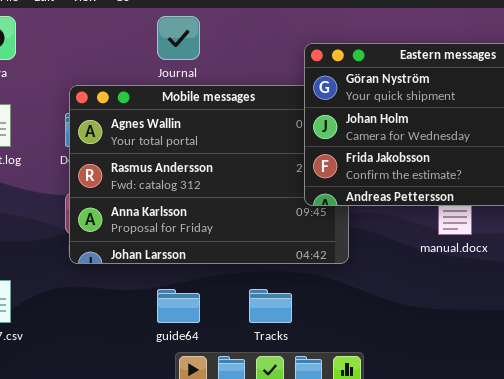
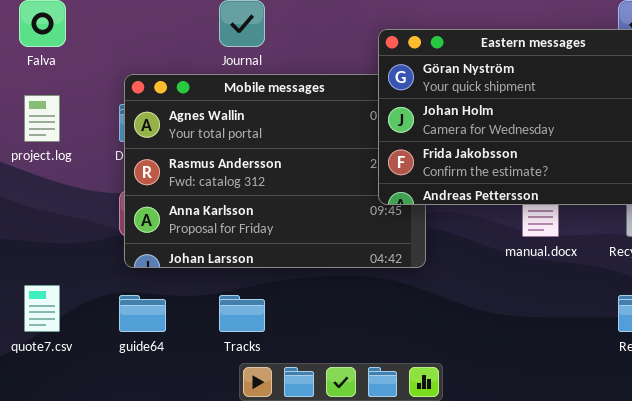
guide64: [157,289,200,323] -> [119,295,166,332], moved
Tracks: [249,289,292,323] -> [219,295,265,332], moved

